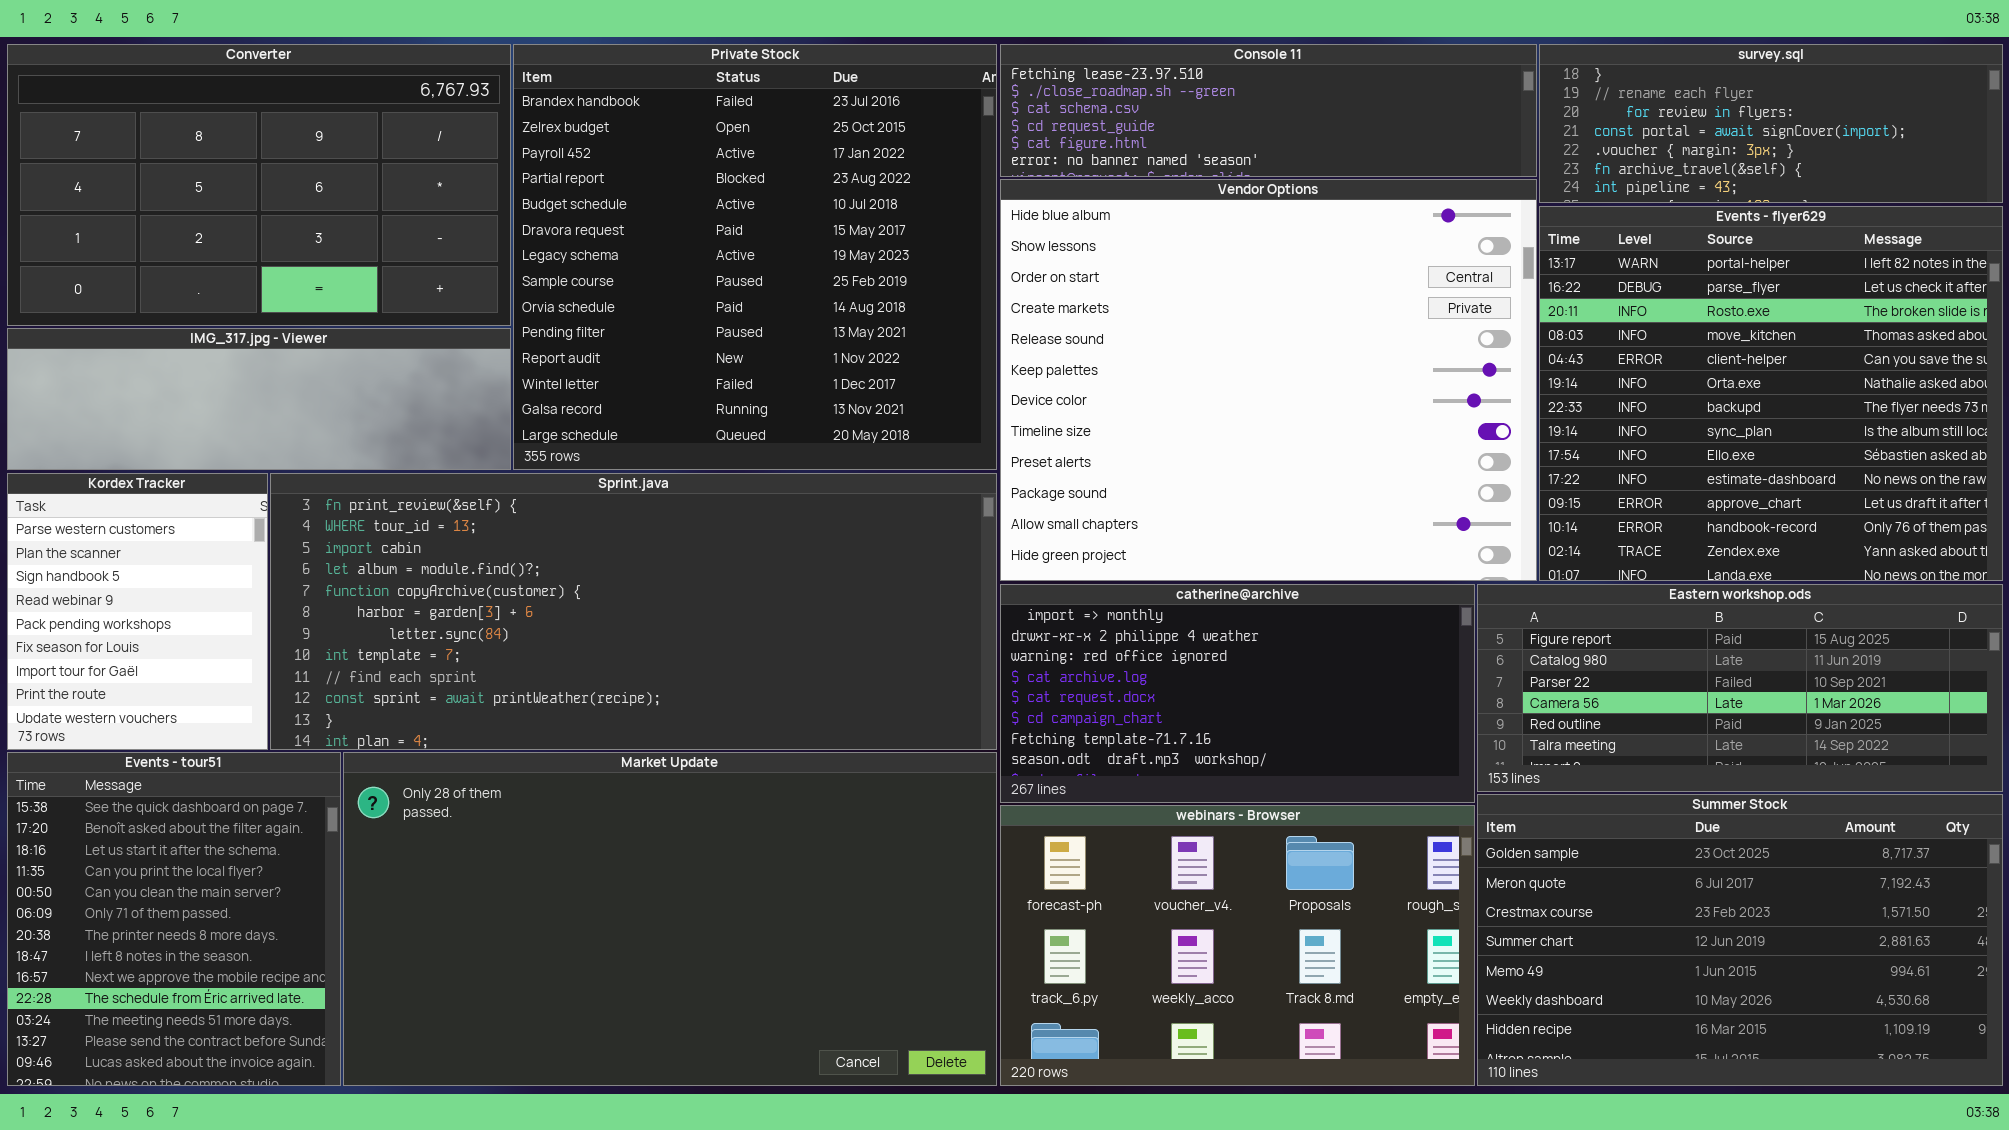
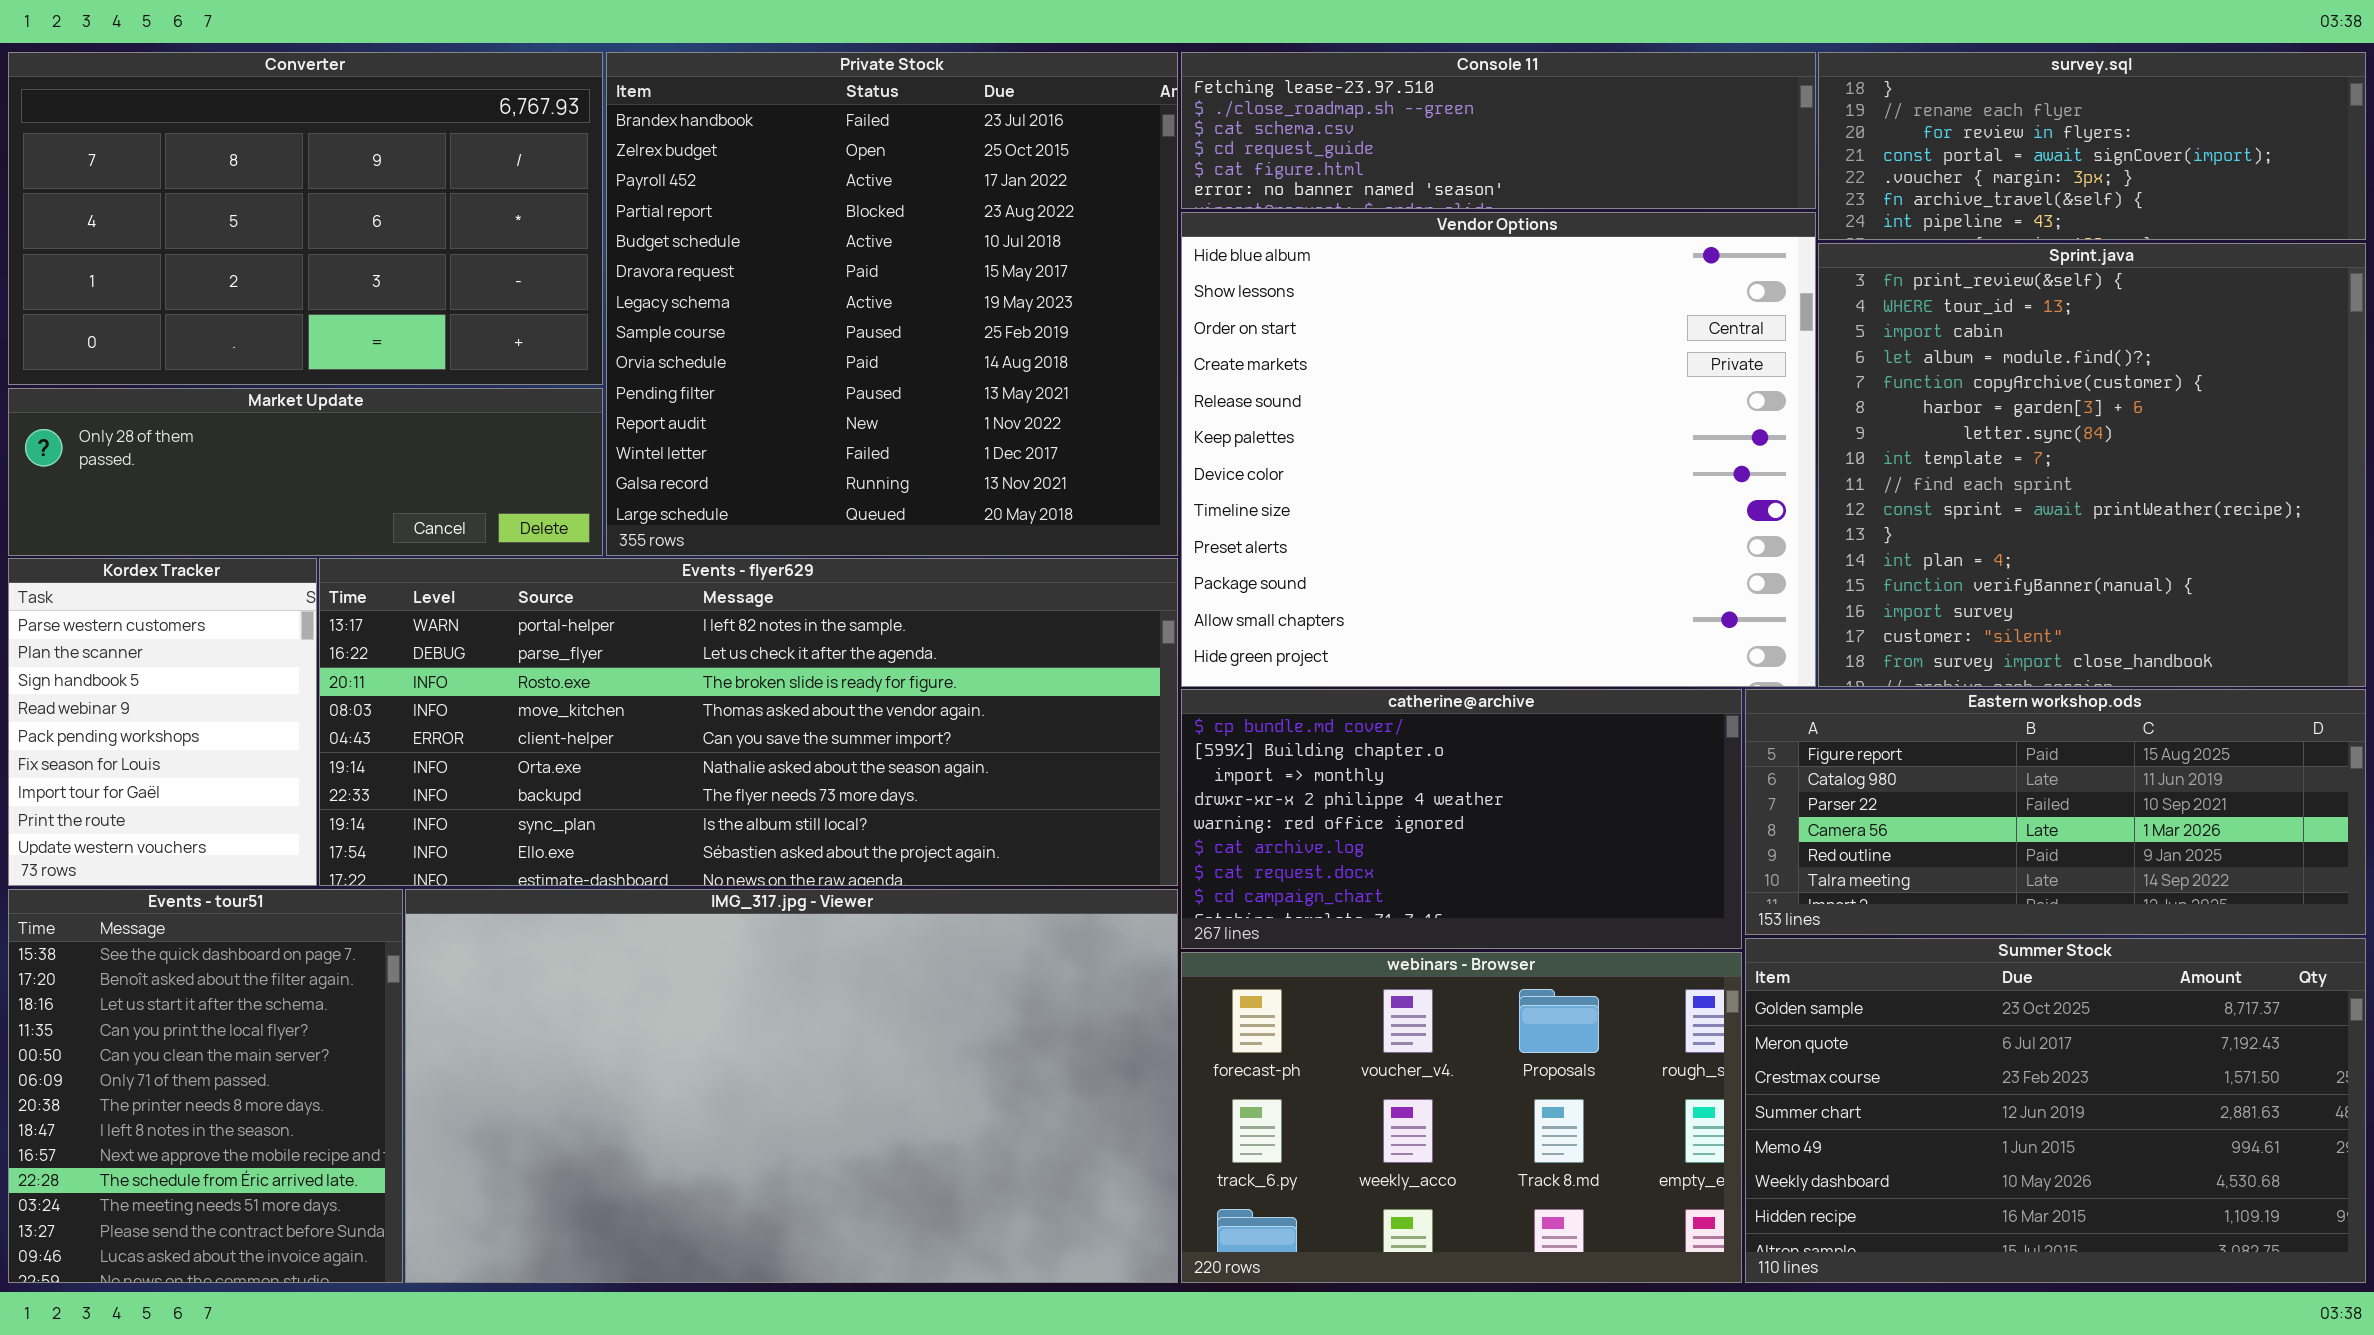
Events - flyer629: [1539,206,2003,581] -> [319,558,1178,886], moved, resized
IMG_317.jpg - Viewer: [7,328,511,470] -> [405,889,1178,1283], moved, resized
Sprint.java: [270,473,997,750] -> [1818,243,2366,687], moved, resized
catherine@archive: [1000,584,1475,803] -> [1181,689,1742,949], scrolled up 2 rows
Market Update: [343,752,997,1086] -> [8,388,603,556], moved, resized

